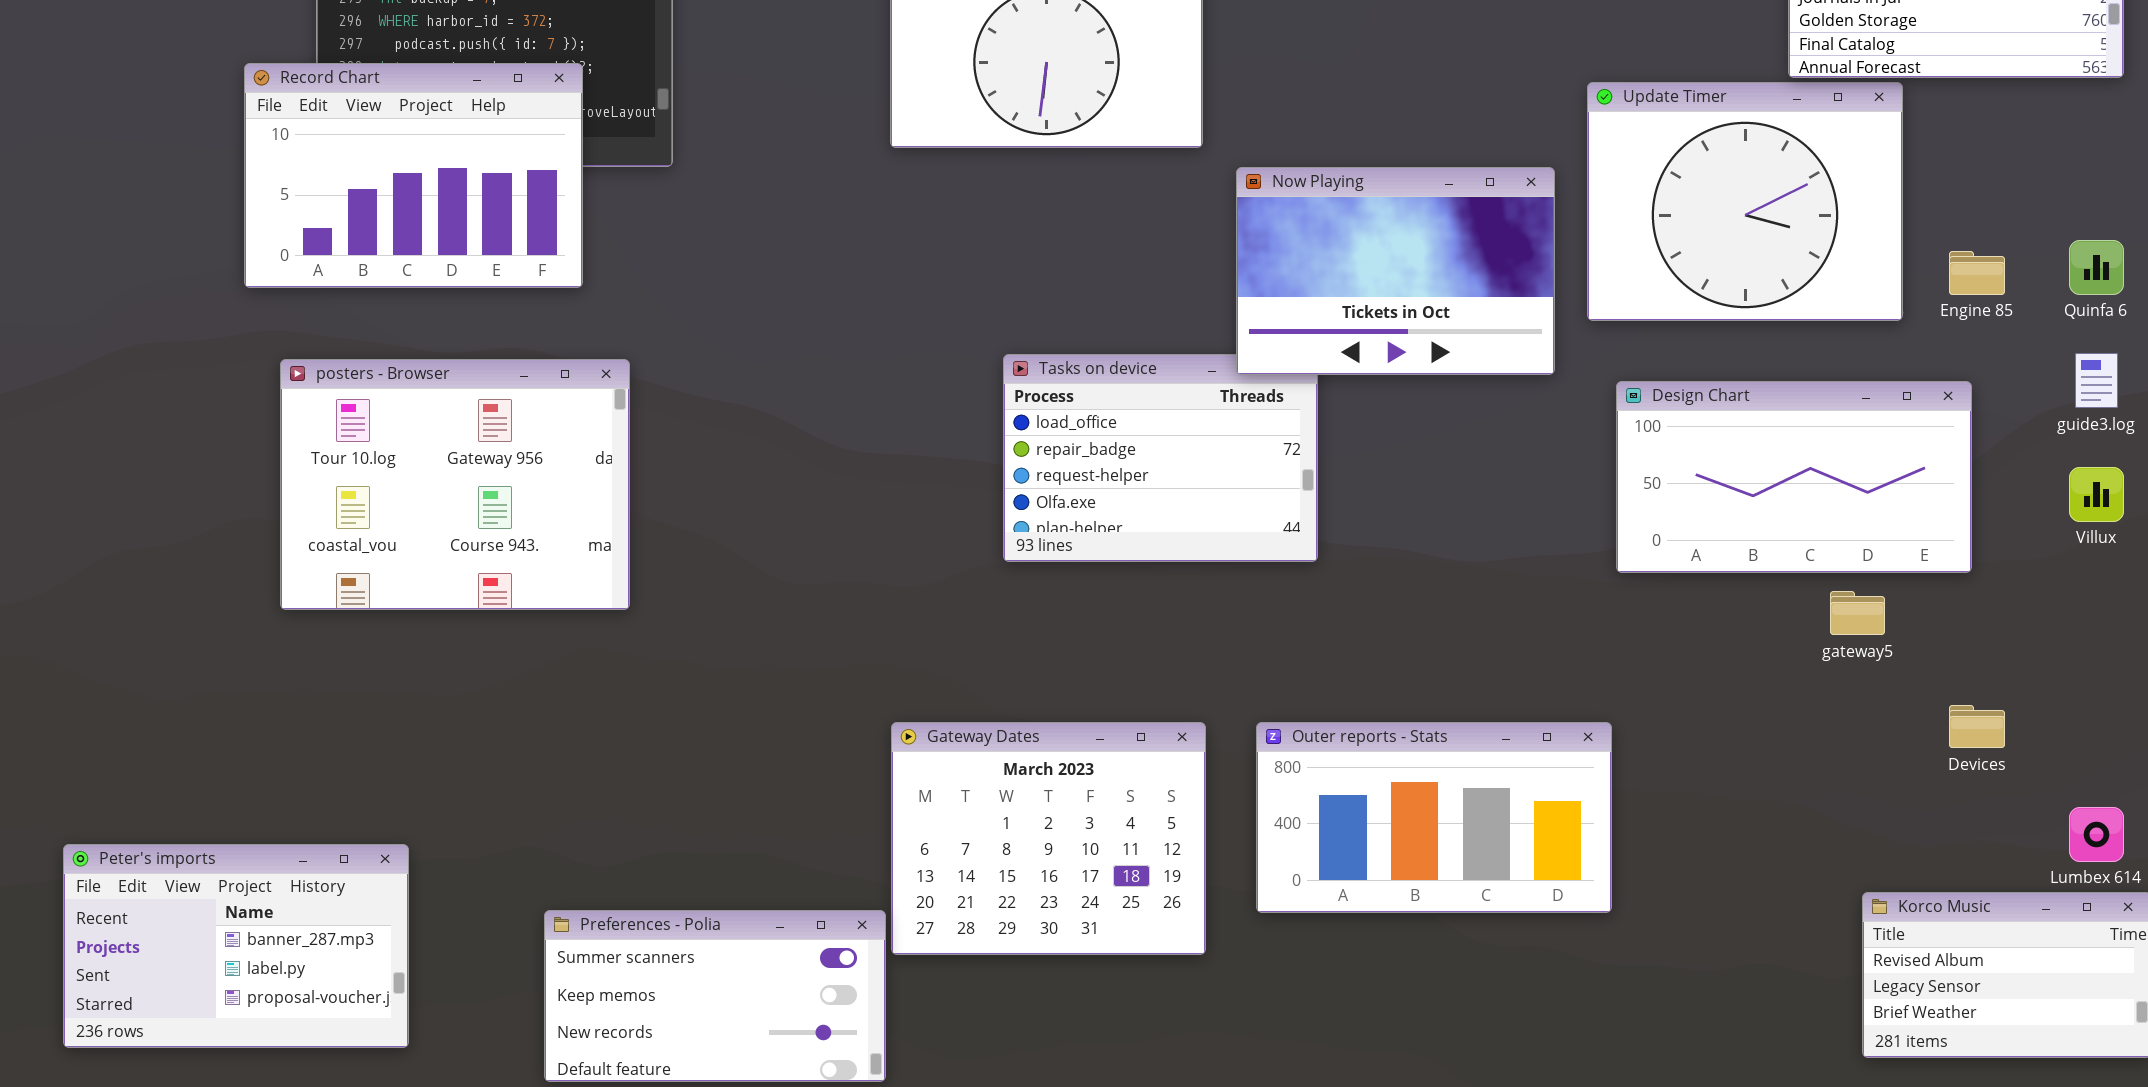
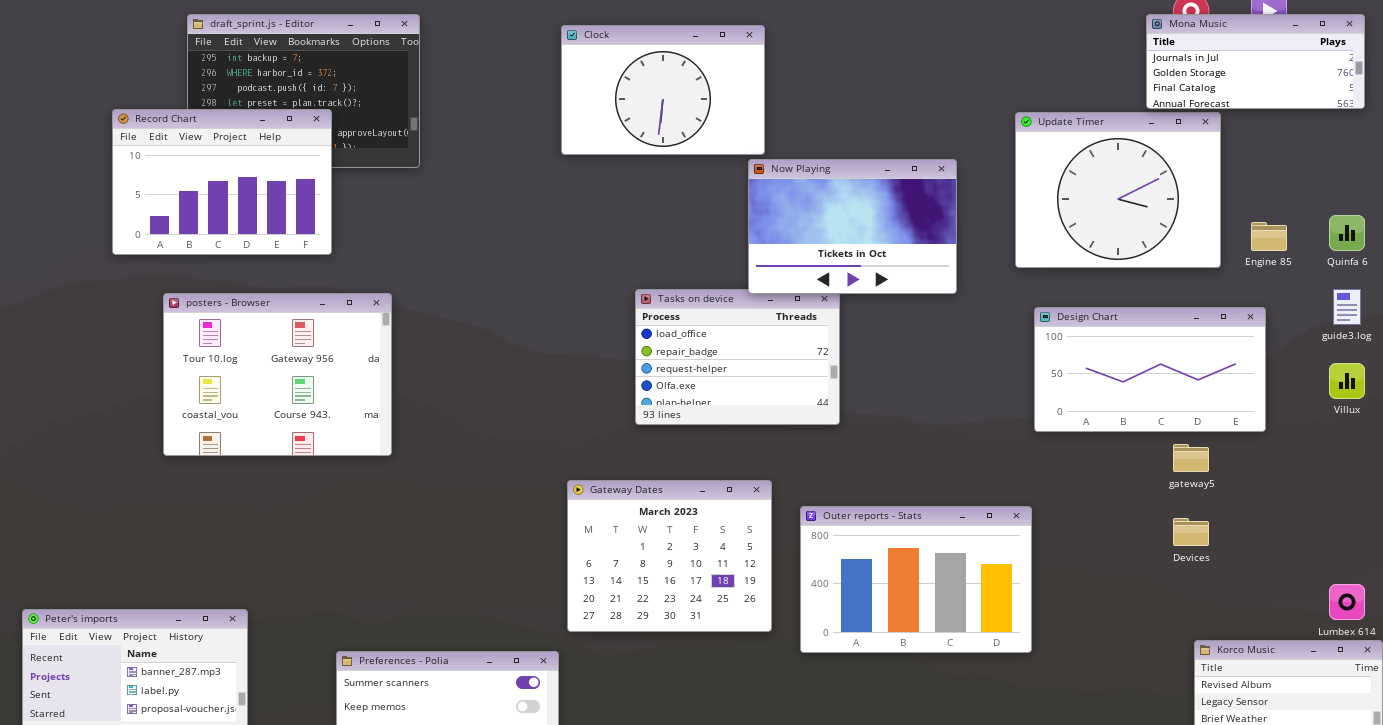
Record Chart: [244,63,583,288] -> [112,109,332,255], moved
Now Playing: [1236,167,1555,375] -> [748,159,957,294], moved
Devices: [1949,705,2005,748] -> [1173,518,1209,546], moved
Gateway Dates: [891,722,1206,955] -> [567,480,772,632], moved
Outer reports - Stats: [1256,722,1612,913] -> [800,506,1032,653], resized

